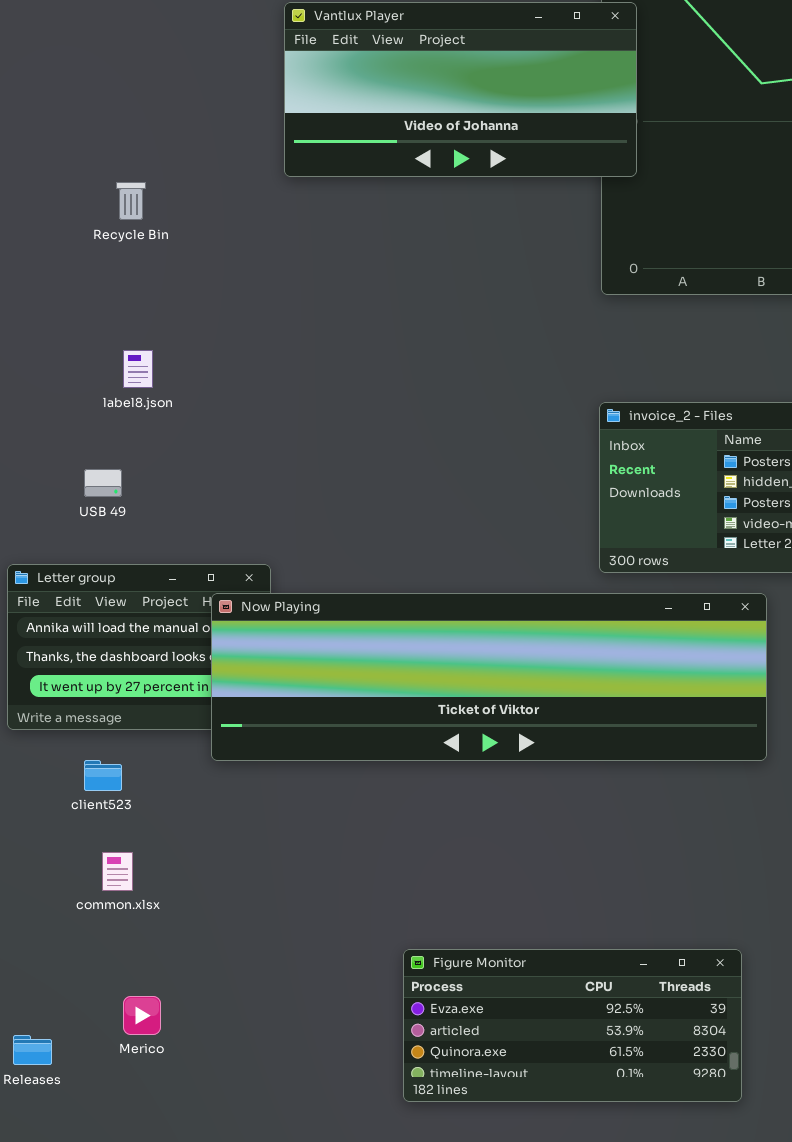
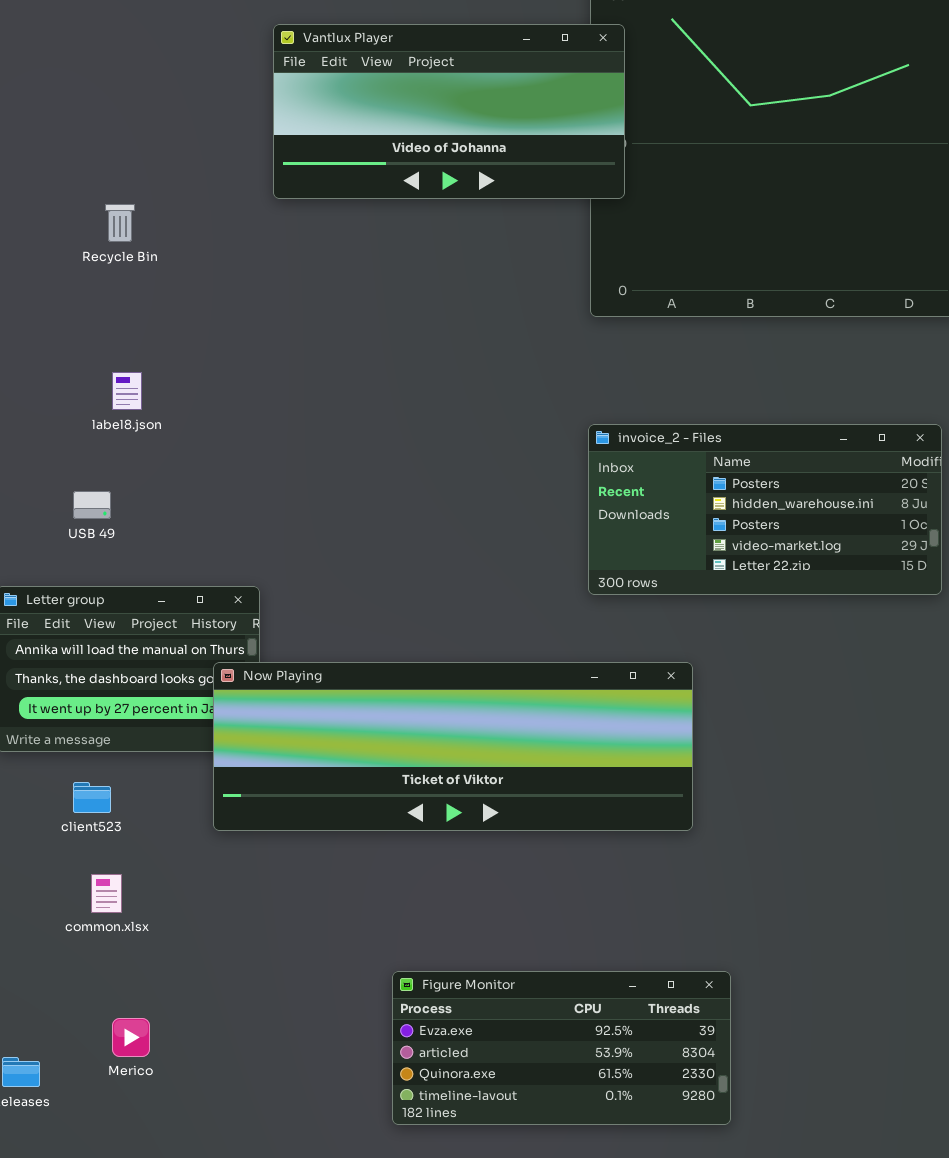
Now Playing: [211,593,767,761] -> [213,662,693,831], moved, resized

